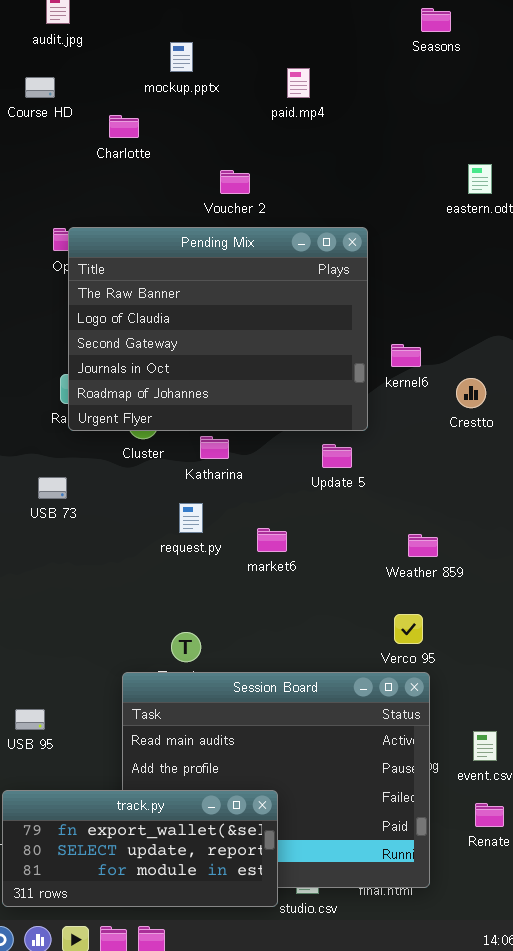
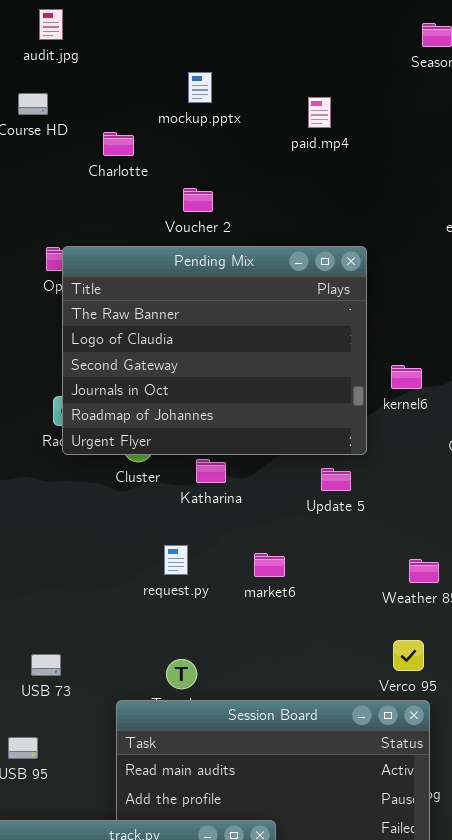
mockup.pptx: [170,42,193,72] -> [188,72,212,103], moved
paid.mp4: [287,68,310,98] -> [308,97,331,128], moved
Voucher 2: [220,170,250,194] -> [183,188,213,212], moved
USB 73: [38,477,67,499] -> [31,654,61,676], moved
request.py: [179,503,203,533] -> [164,545,188,575], moved

